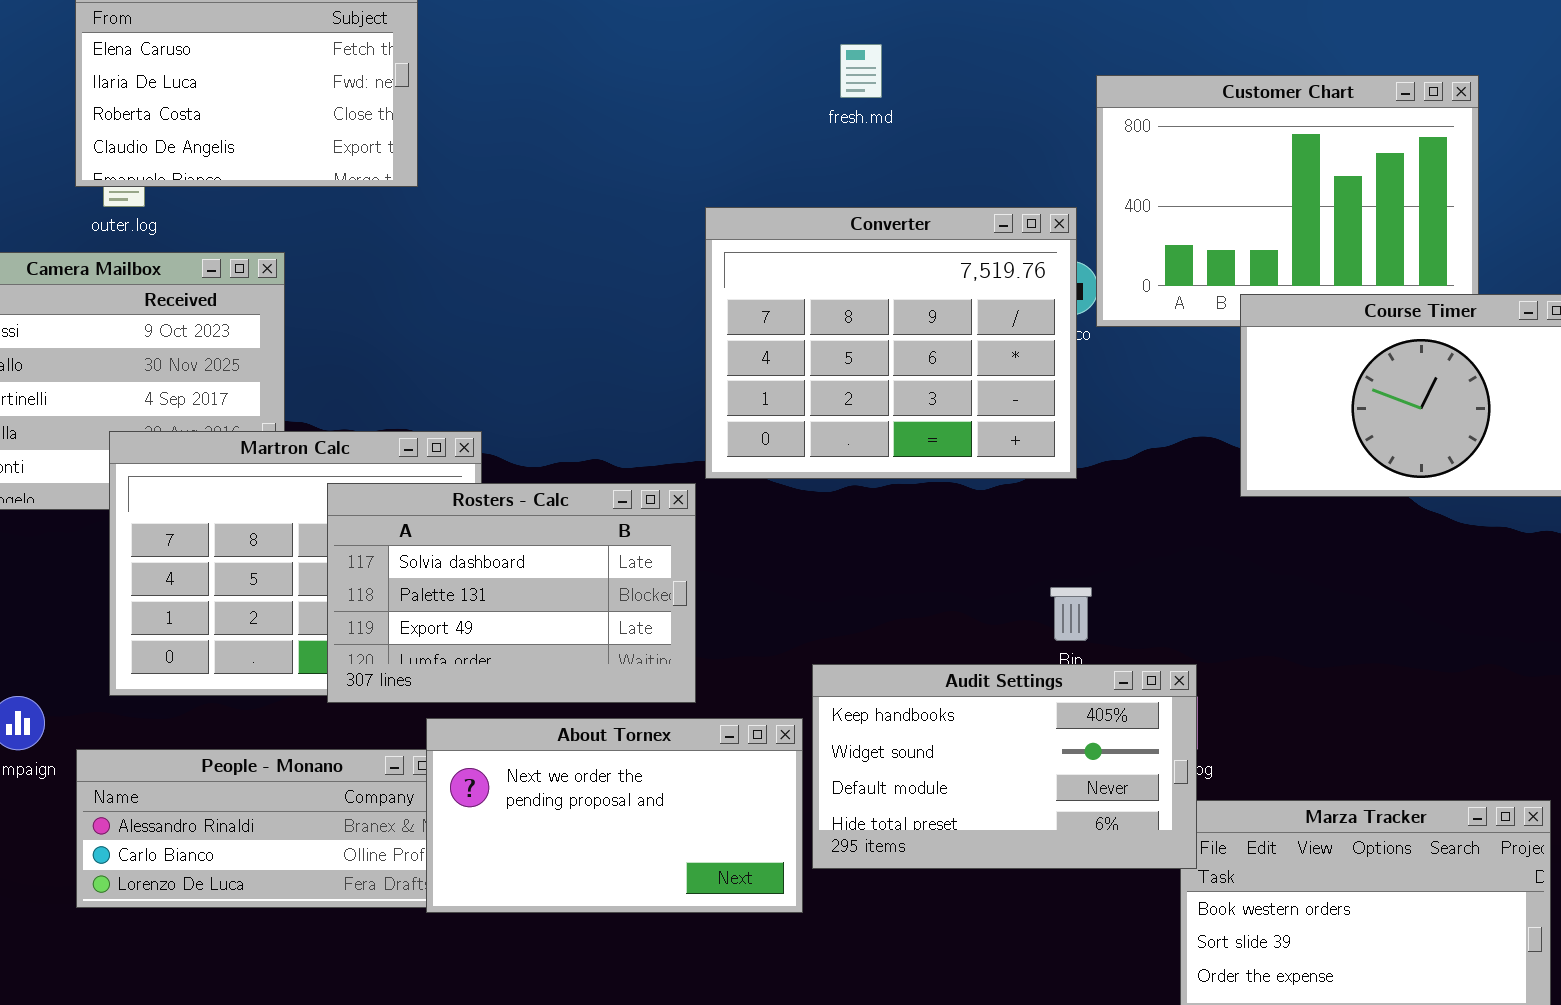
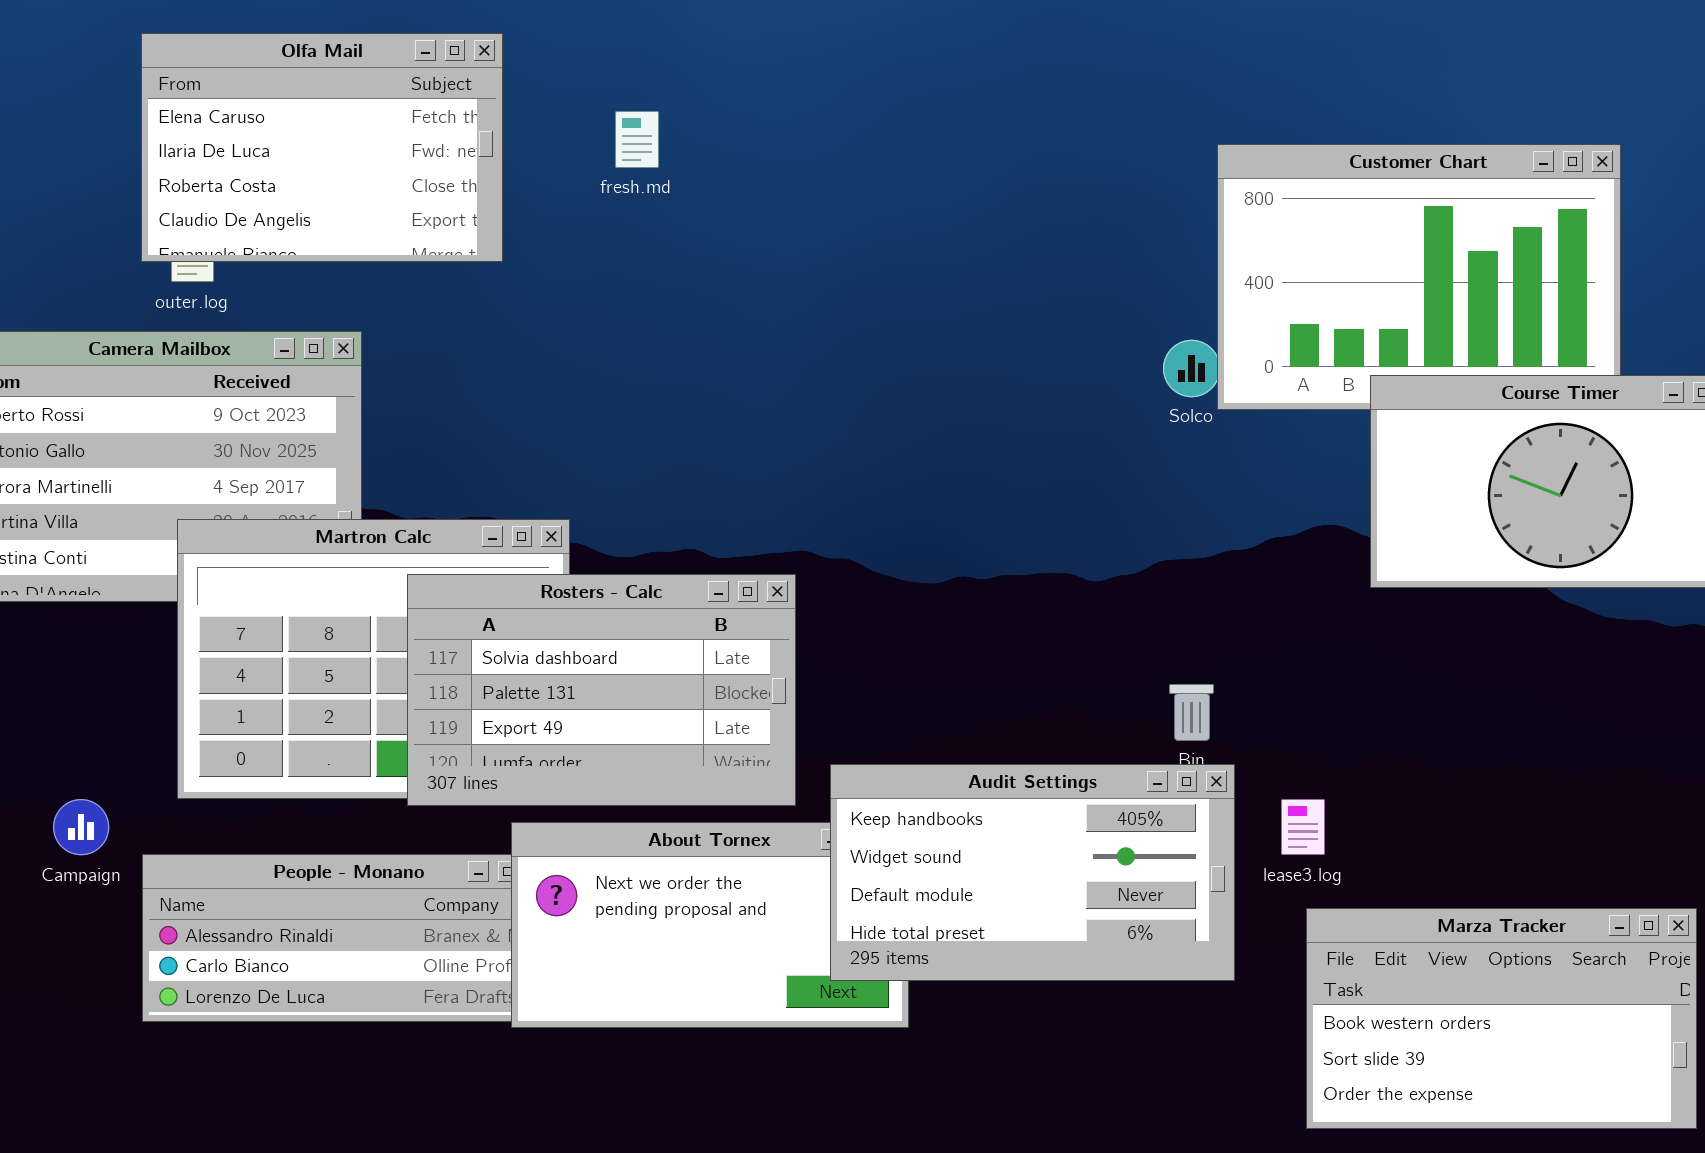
fresh.md: [840,44,882,98] -> [615,111,659,168], moved
Converter: [705,207,1077,479] -> none, closed
Audit Settings: [812,664,1197,869] -> [830,764,1235,981], moved

